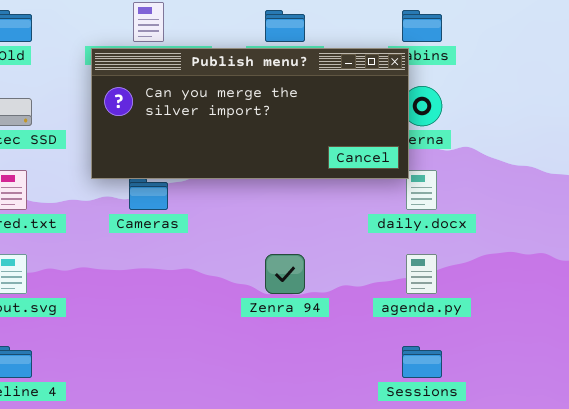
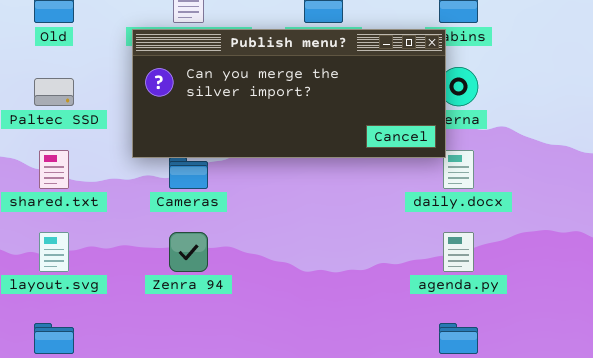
Zenra 94: [265,254,305,294] -> [169,232,208,272], moved

